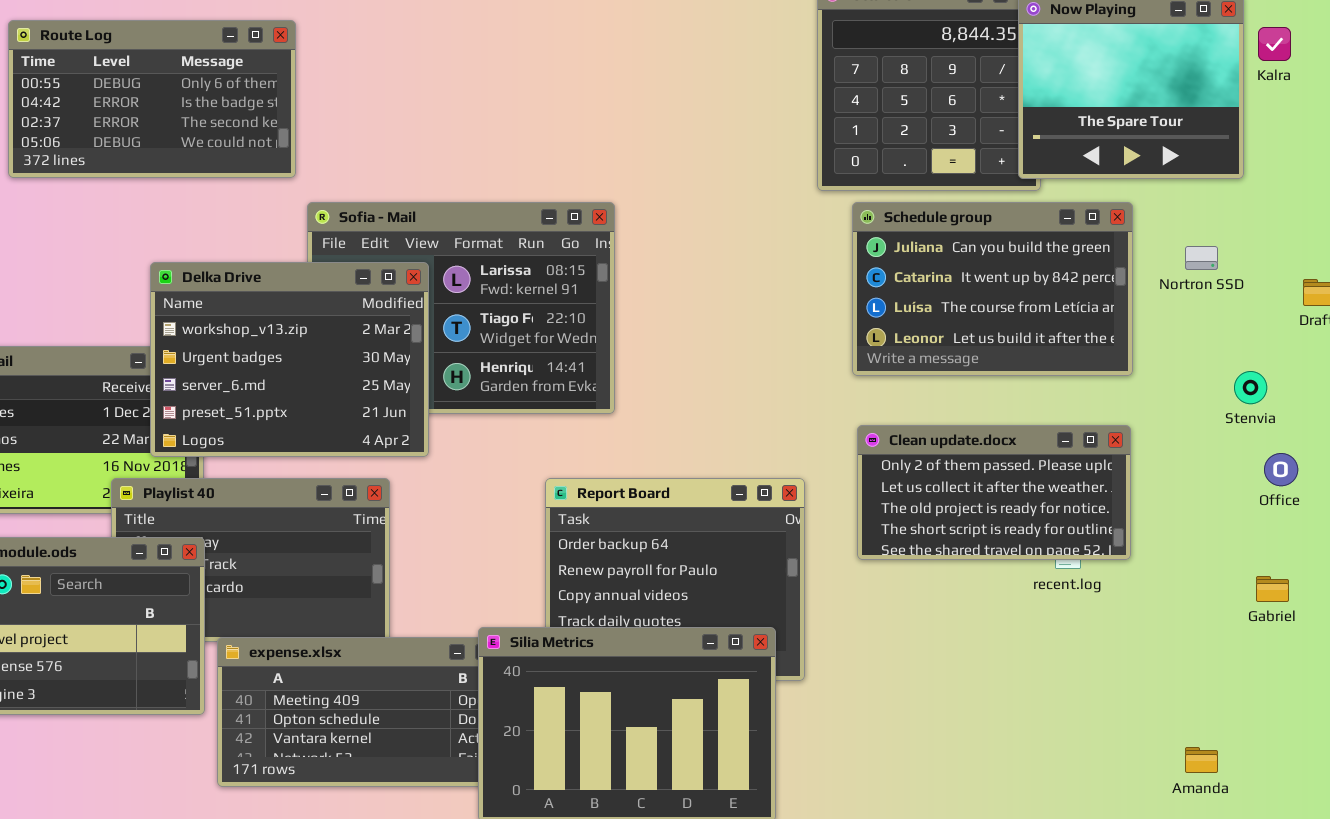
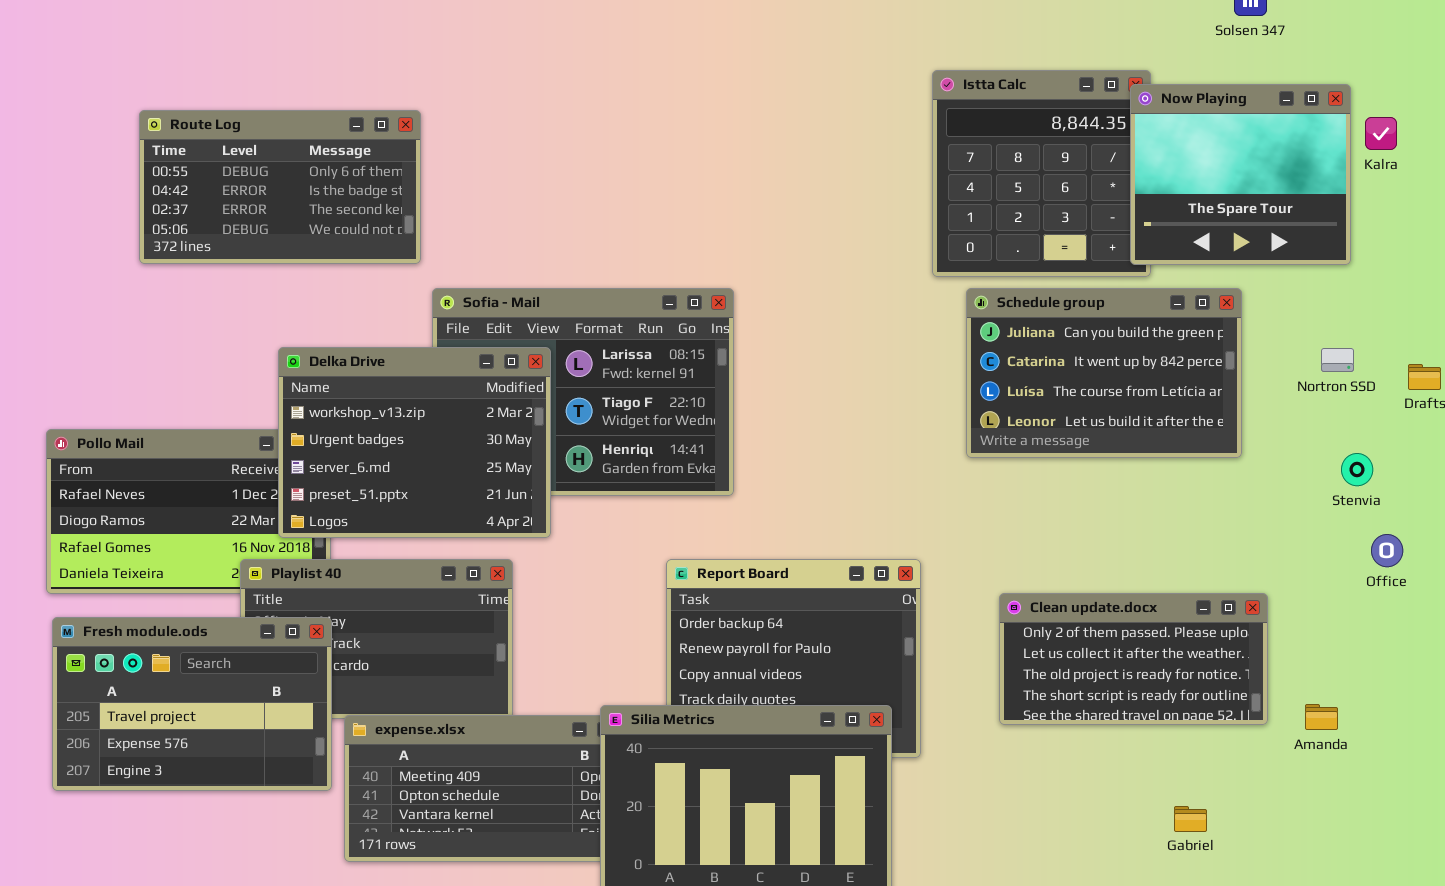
Nortron SSD: [1185,246,1218,270] -> [1321,348,1354,372], moved
Clean update.docx: [857,425,1131,560] -> [999,593,1268,725], moved
Gabriel: [1256,576,1289,602] -> [1174,806,1207,832], moved
Amanda: [1185,747,1218,773] -> [1305,704,1338,730], moved

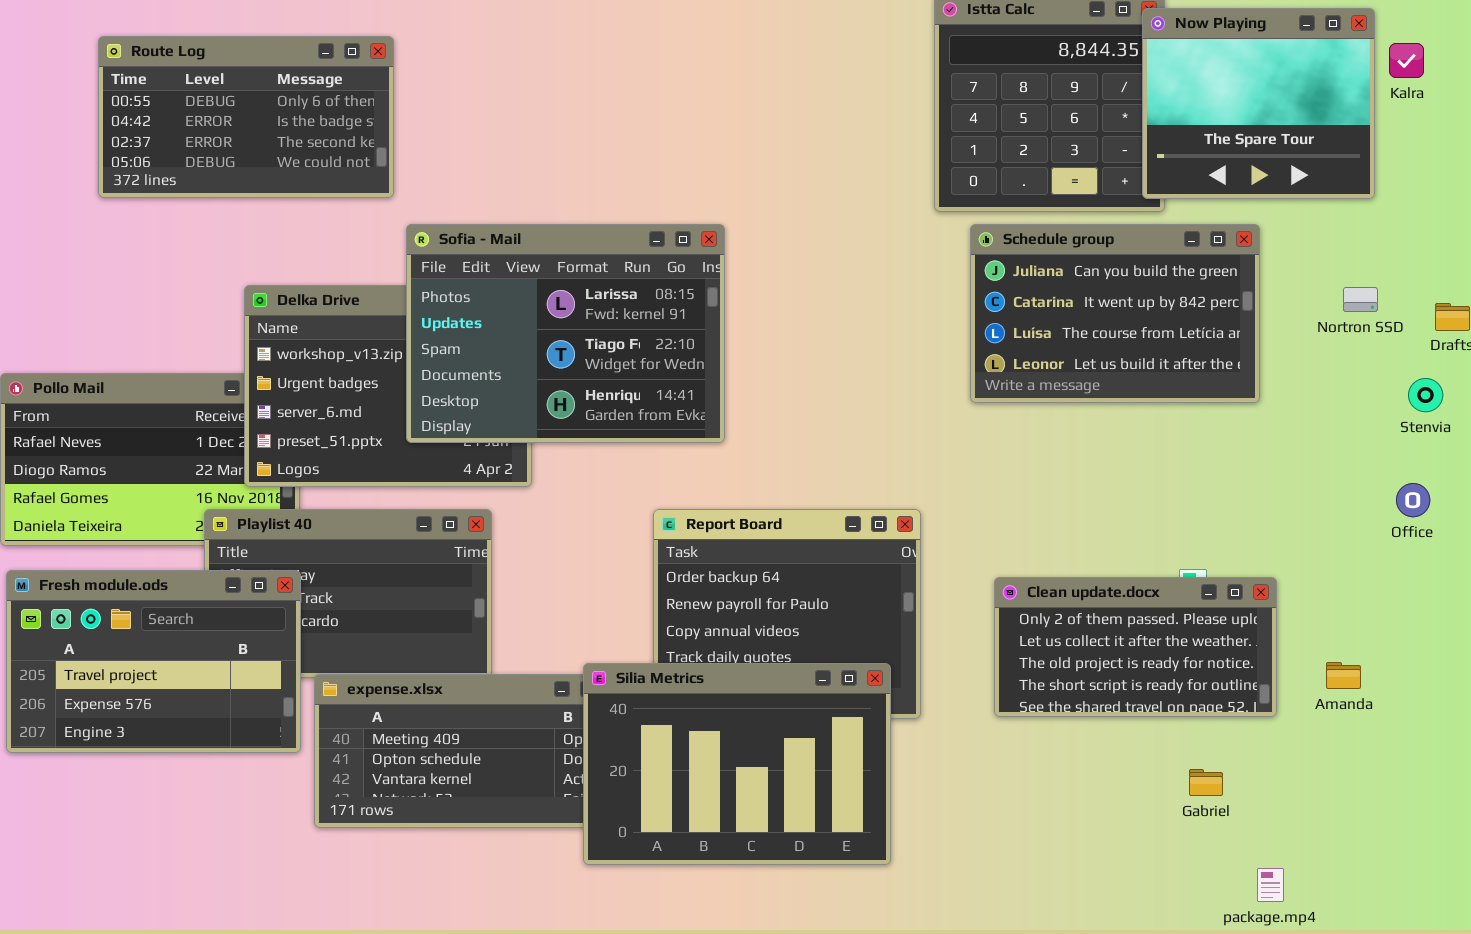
Sofia - Mail: [432,288,734,496] -> [406,224,725,443], raised
Stenvia: [1341,453,1373,486] -> [1408,378,1443,412], moved
Clean update.docx: [999,593,1268,725] -> [994,577,1277,717], moved

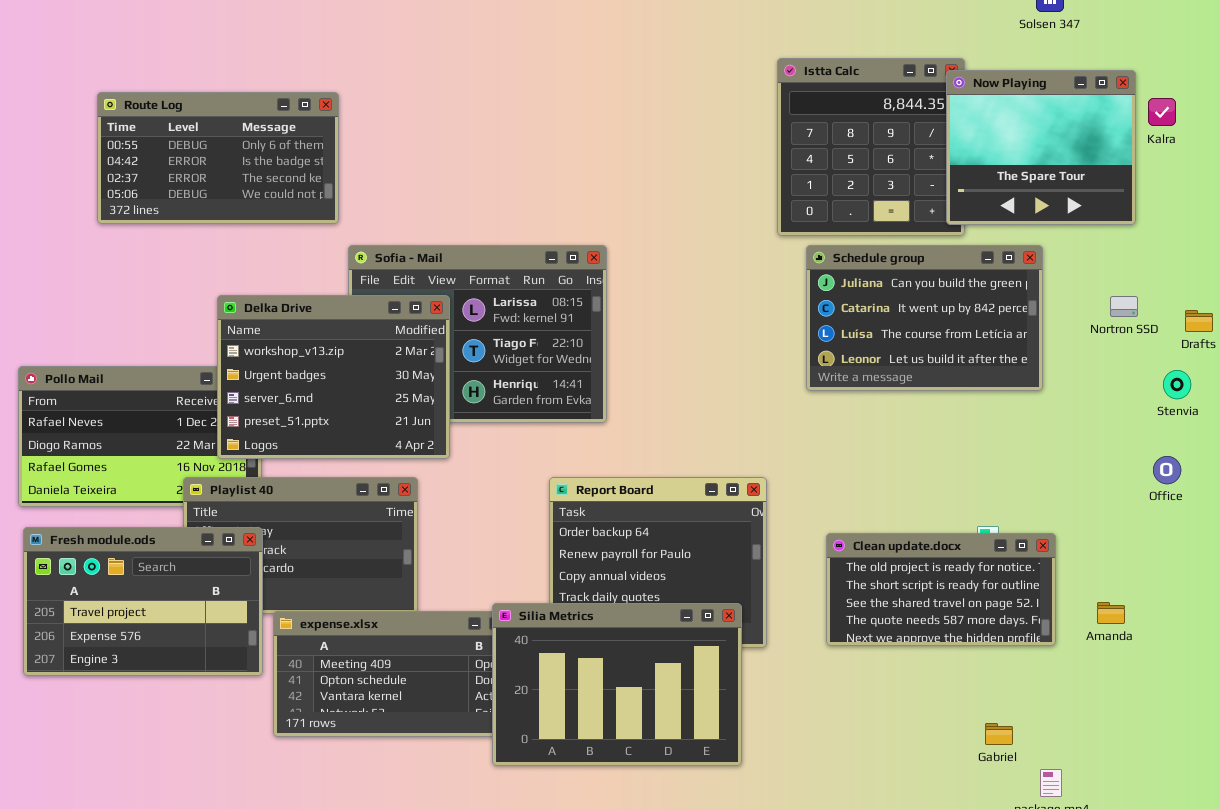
Delka Drive: [244,285,532,487] -> [217,295,450,459], raised
Clean update.docx: [994,577,1277,717] -> [826,533,1056,646], scrolled down 2 rows
Gabriel: [1189,769,1223,796] -> [985,723,1013,745], moved

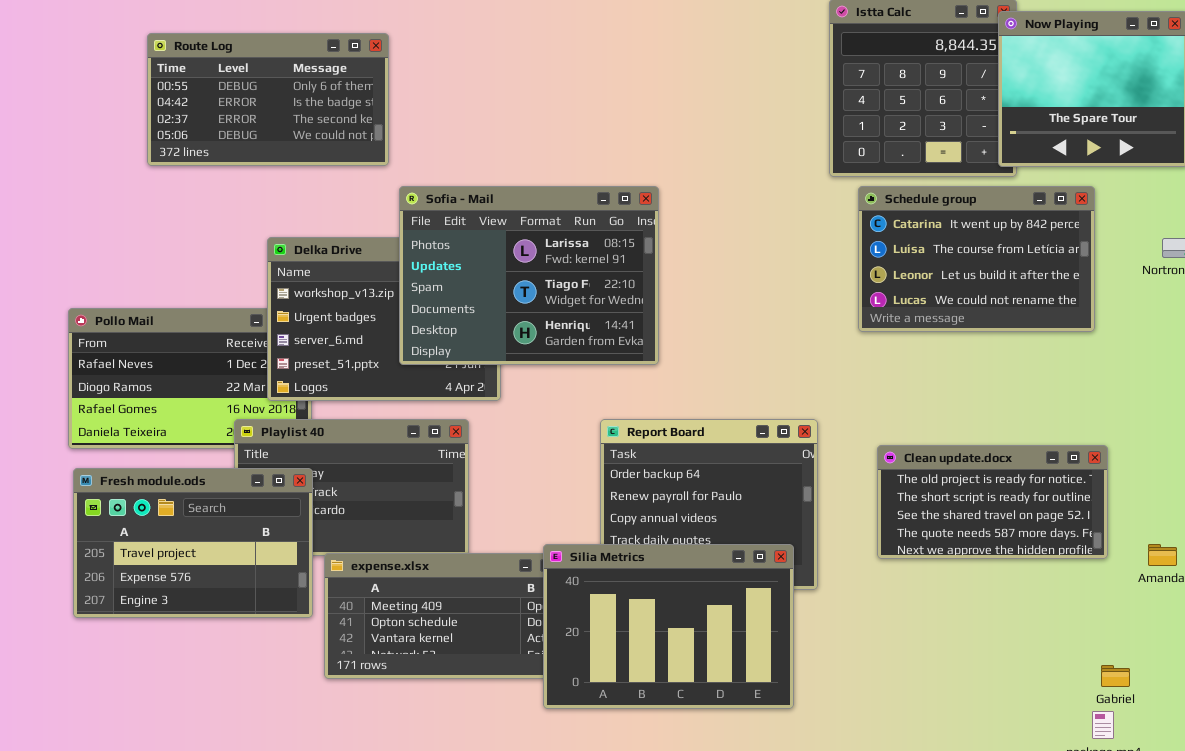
Sofia - Mail: [348,245,607,423] -> [399,186,659,365], raised
Schedule group: [806,245,1043,391] -> [858,186,1095,332], scrolled down 1 row
Clean update.docx: [826,533,1056,646] -> [877,445,1108,559], moved
Gabriel: [985,723,1013,745] -> [1101,665,1130,687], moved

